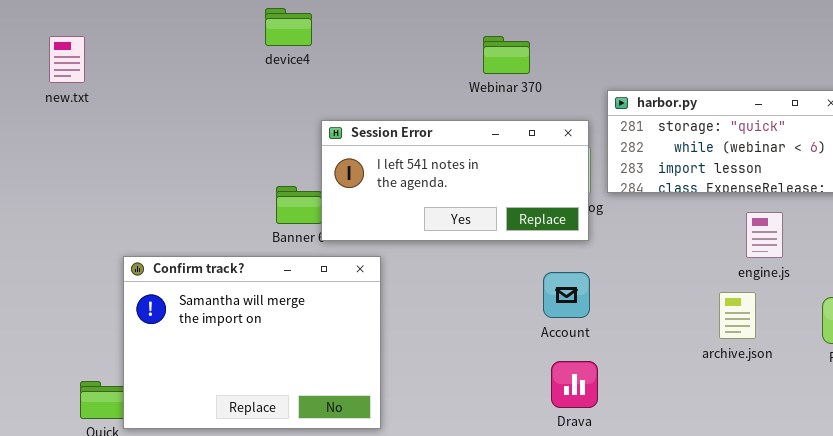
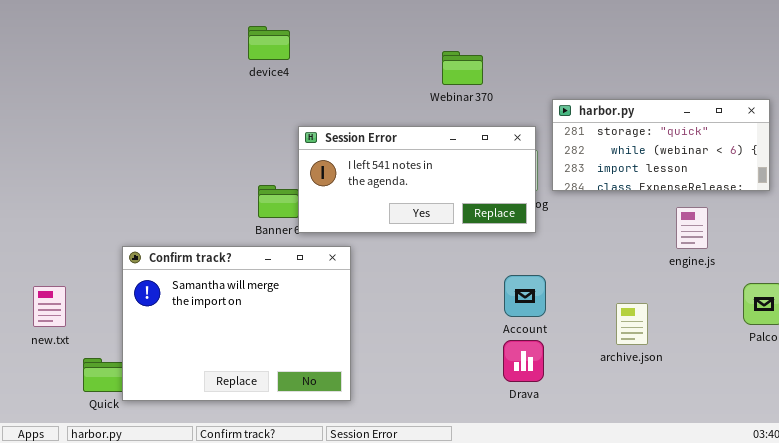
new.txt: [49,36,85,83] -> [33,286,66,327], moved
Account: [543,272,590,318] -> [504,275,546,317], moved
archive.json: [719,292,756,339] -> [616,303,648,345], moved

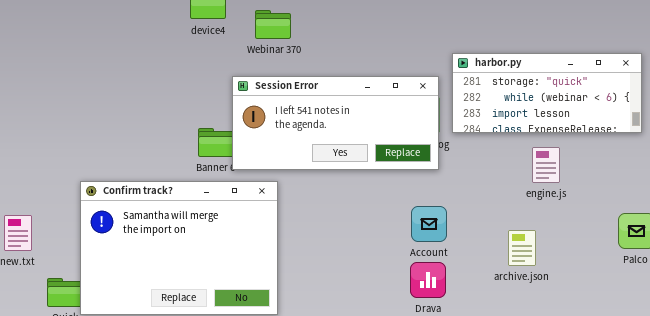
Webinar 370: [442,51,483,85] -> [255,10,291,39], moved
engine.js: [676,207,708,249] -> [532,147,560,183], moved

